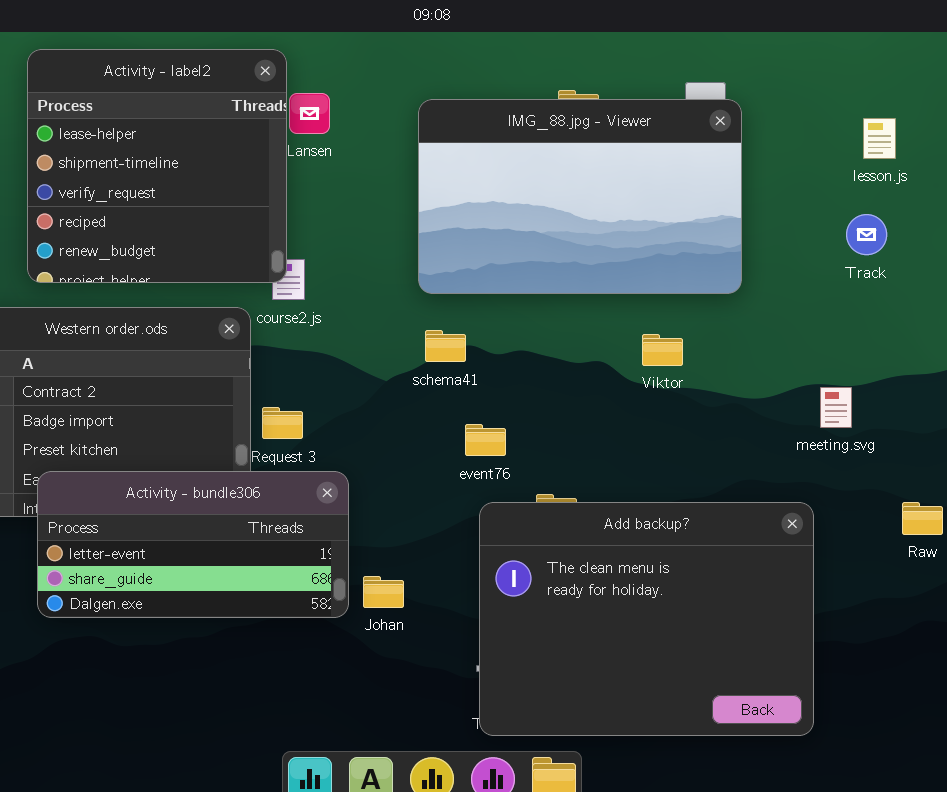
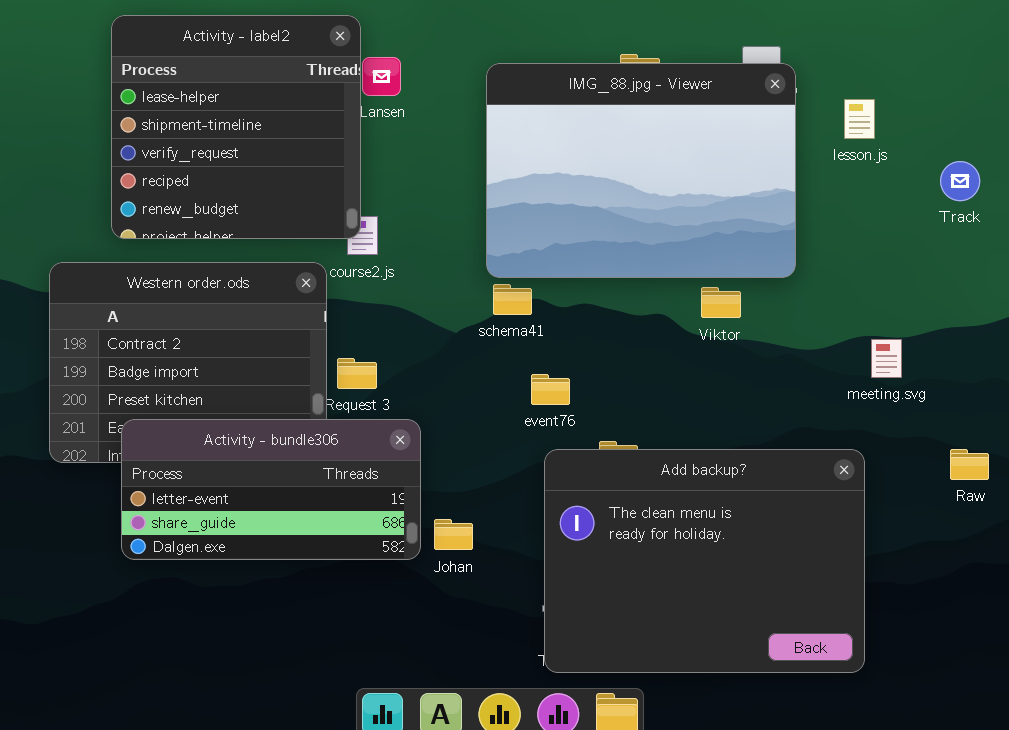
IMG_88.jpg - Viewer: [418,99,742,294] -> [486,63,796,278], resized
lesson.js: [863,118,896,159] -> [844,99,875,139], moved
Track: [846,214,887,255] -> [940,161,980,201], moved

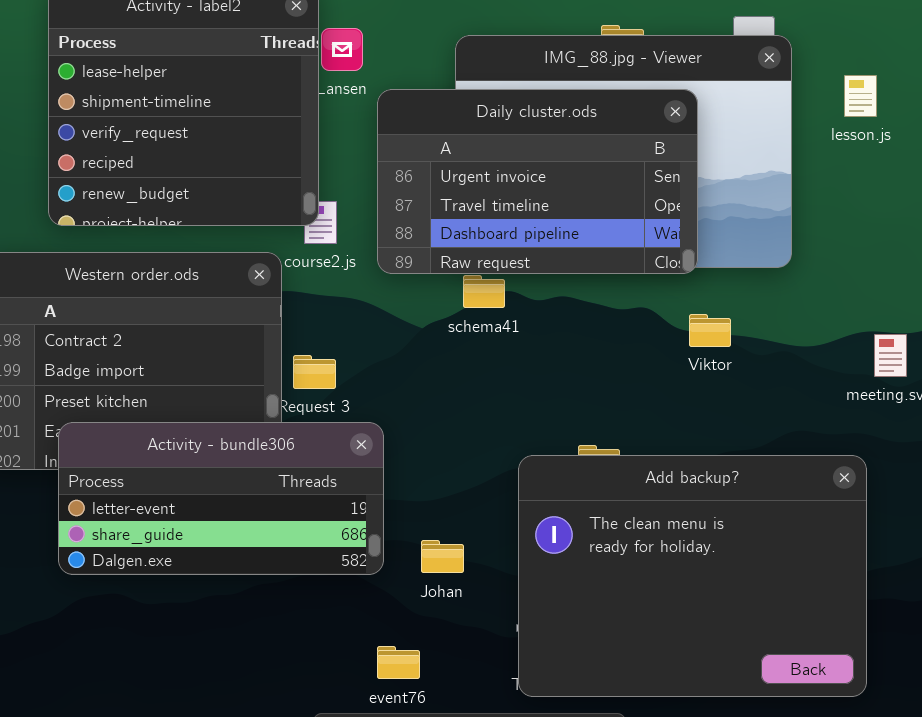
Daily cluster.ods: none -> [377,89,698,274], opened
Viktor: [701,287,741,318] -> [689,314,731,347], moved
event76: [531,374,570,405] -> [377,646,420,679], moved
Johan: [434,519,473,550] -> [421,540,464,573], moved

